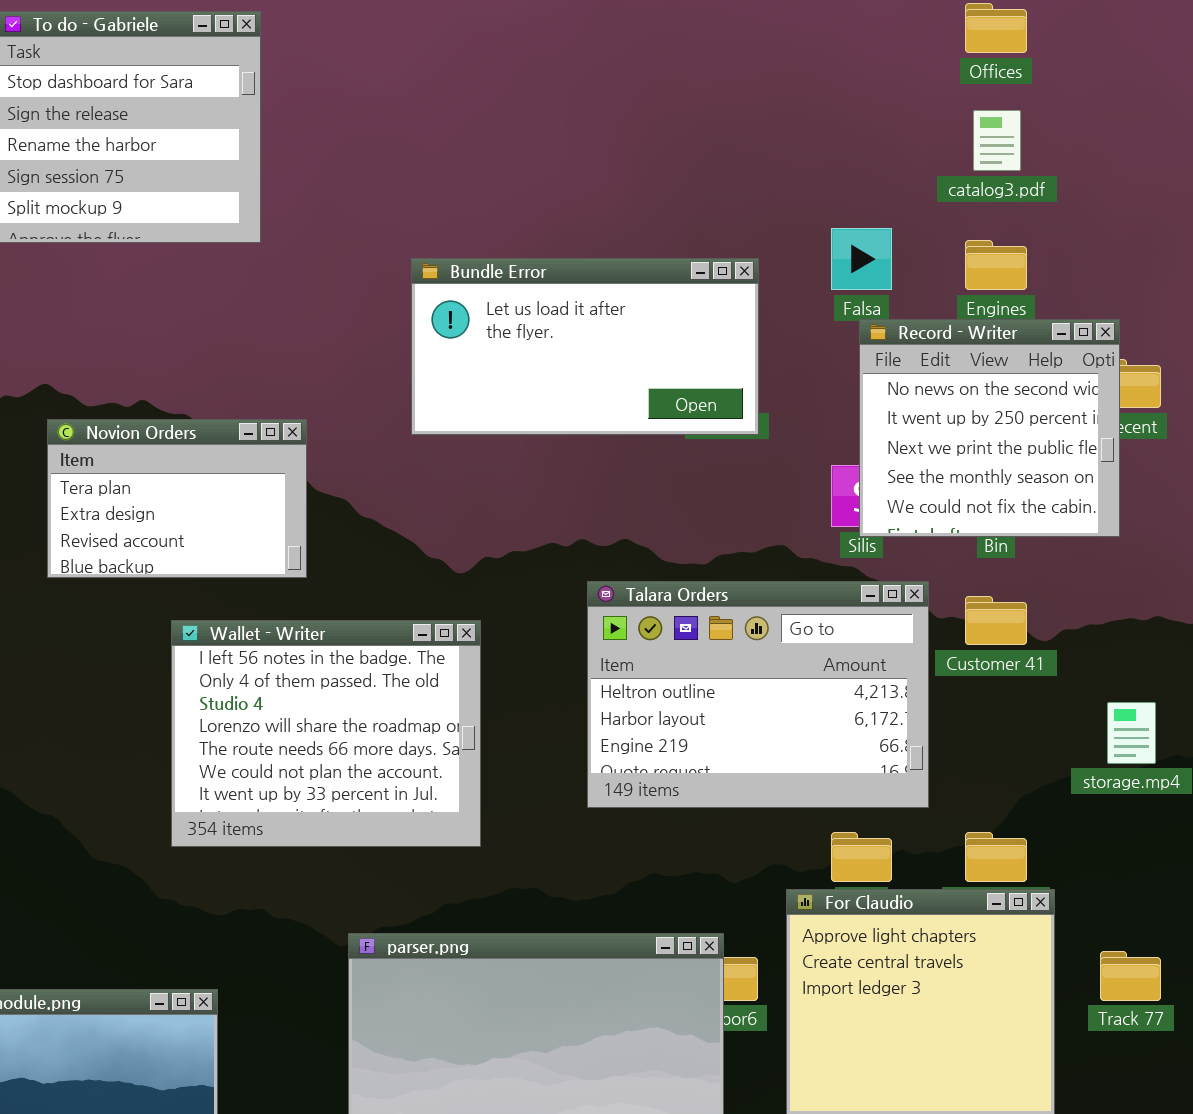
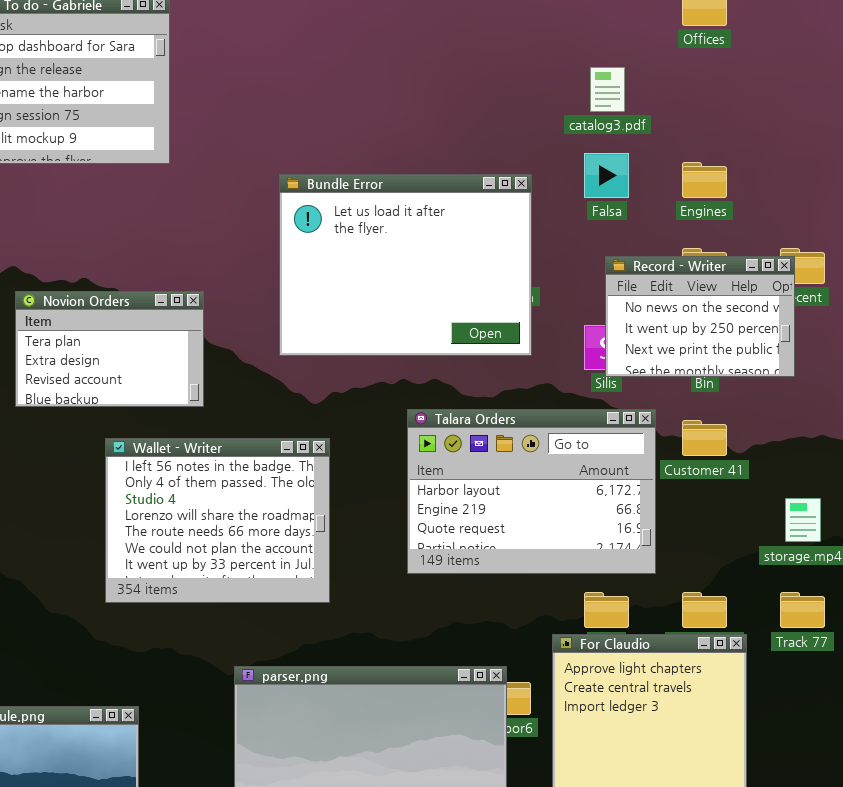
catalog3.pdf: [973,110,1021,171] -> [590,67,625,112], moved
Bundle Error: [411,258,759,435] -> [279,174,532,356], resized
Record - Writer: [859,319,1120,537] -> [605,256,795,377], resized
Talara Orders: [587,581,929,808] -> [407,409,656,574], scrolled down 1 row
Track 77: [1100,951,1161,1001] -> [780,592,825,628], moved

